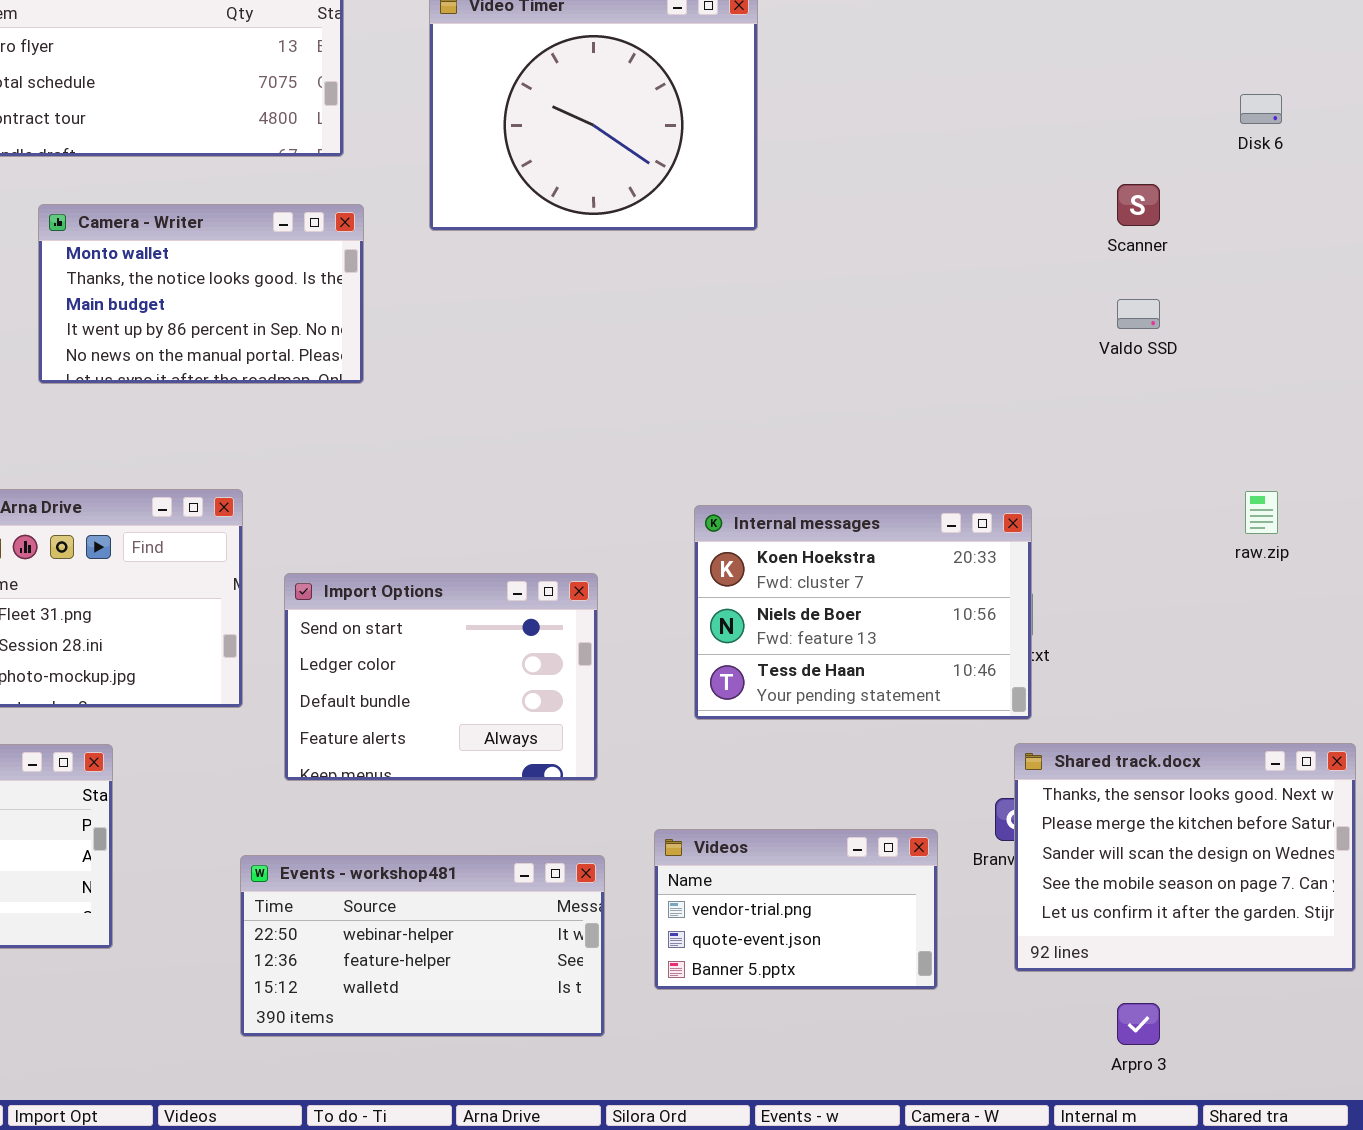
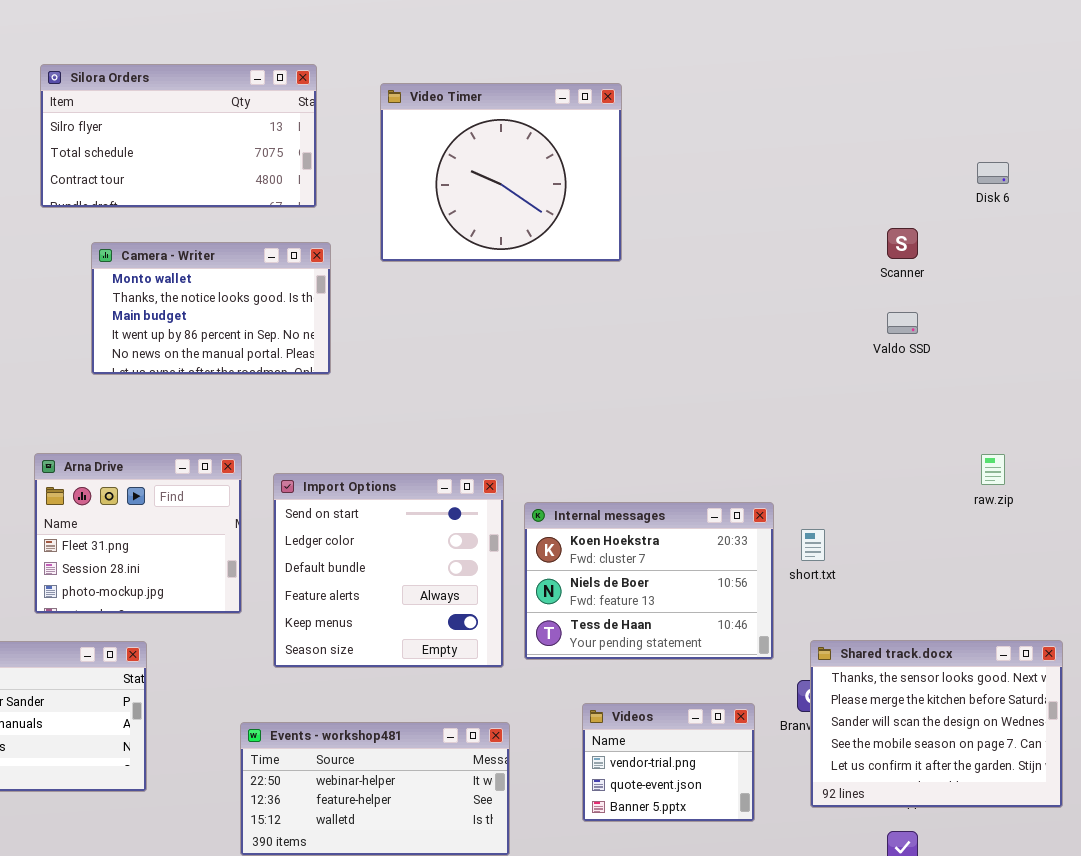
Internal messages: [694,505,1032,720] -> [524,502,774,660], moved
Import Options: [284,573,598,781] -> [273,473,504,668], resized
Videos: [654,829,938,990] -> [582,703,755,822], resized

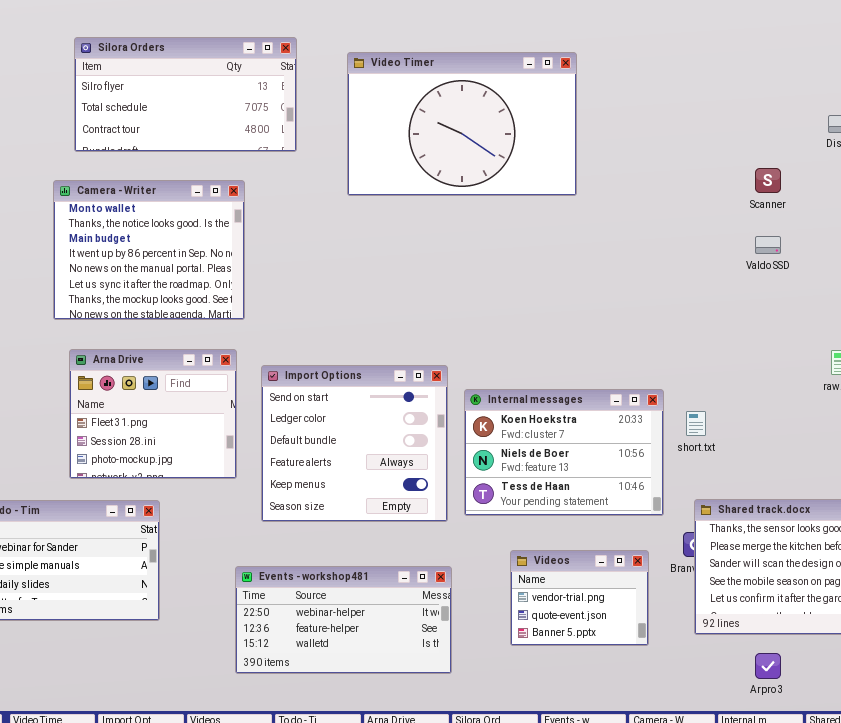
Video Timer: [380,83,622,262] -> [347,52,577,196], resized
Camera - Writer: [91,242,331,375] -> [53,180,245,320], moved, resized

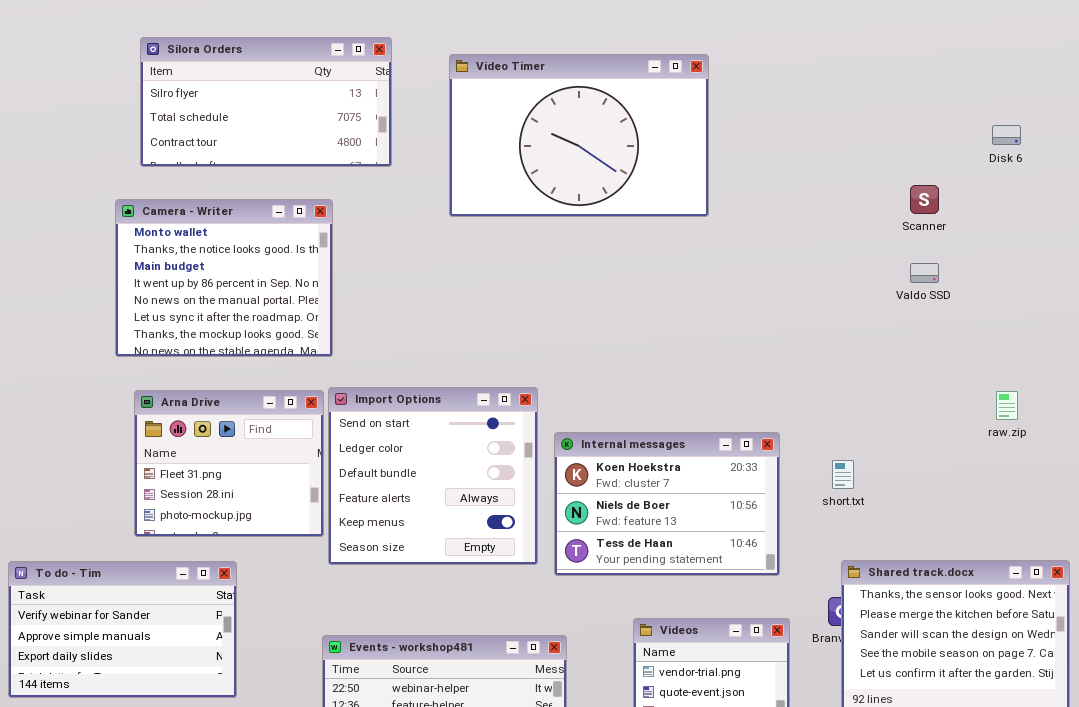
Import Options: [261,365,448,522] -> [328,387,538,565], moved
Internal messages: [464,389,664,516] -> [554,432,780,576], moved

